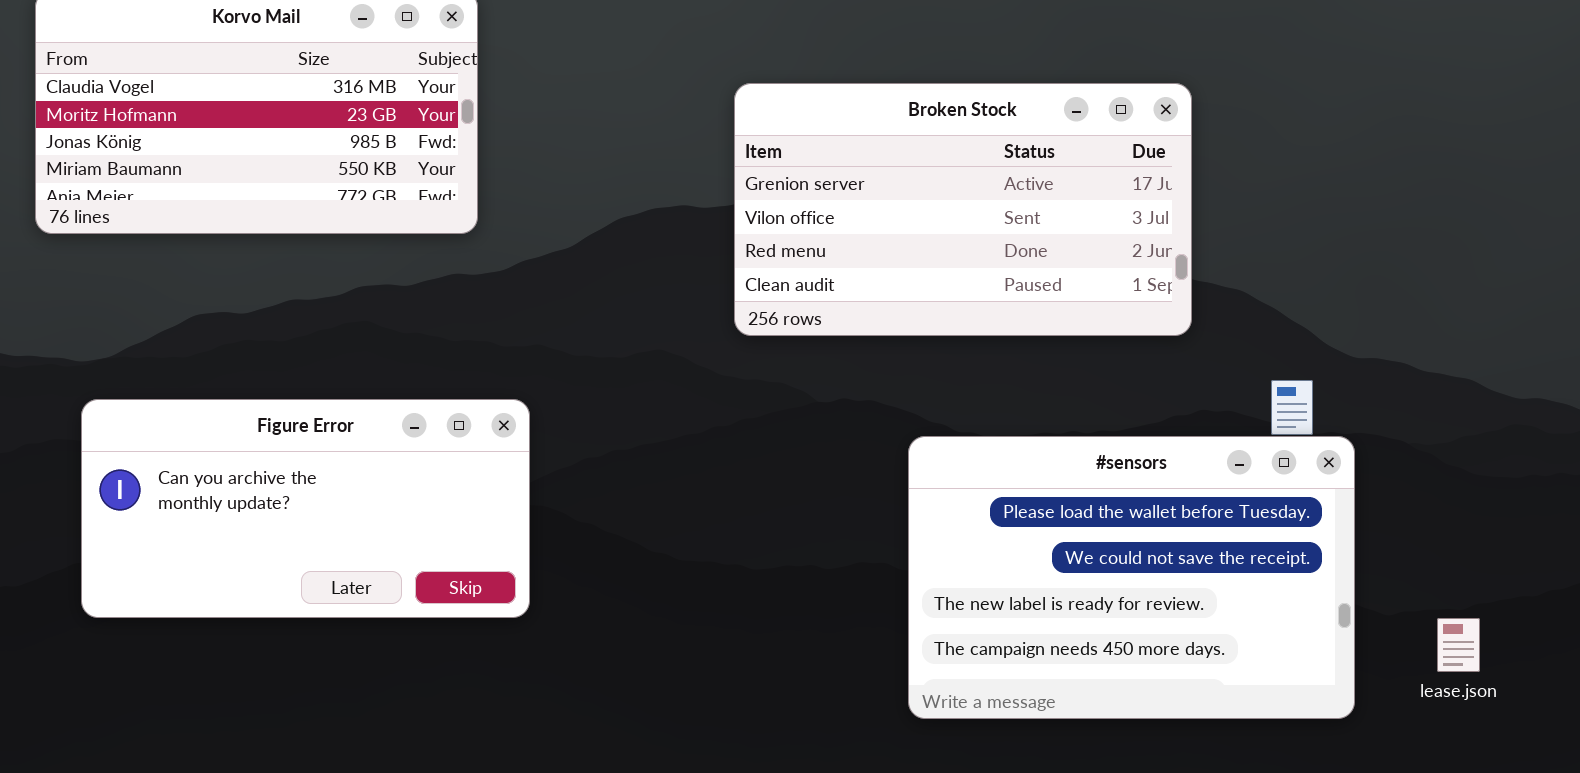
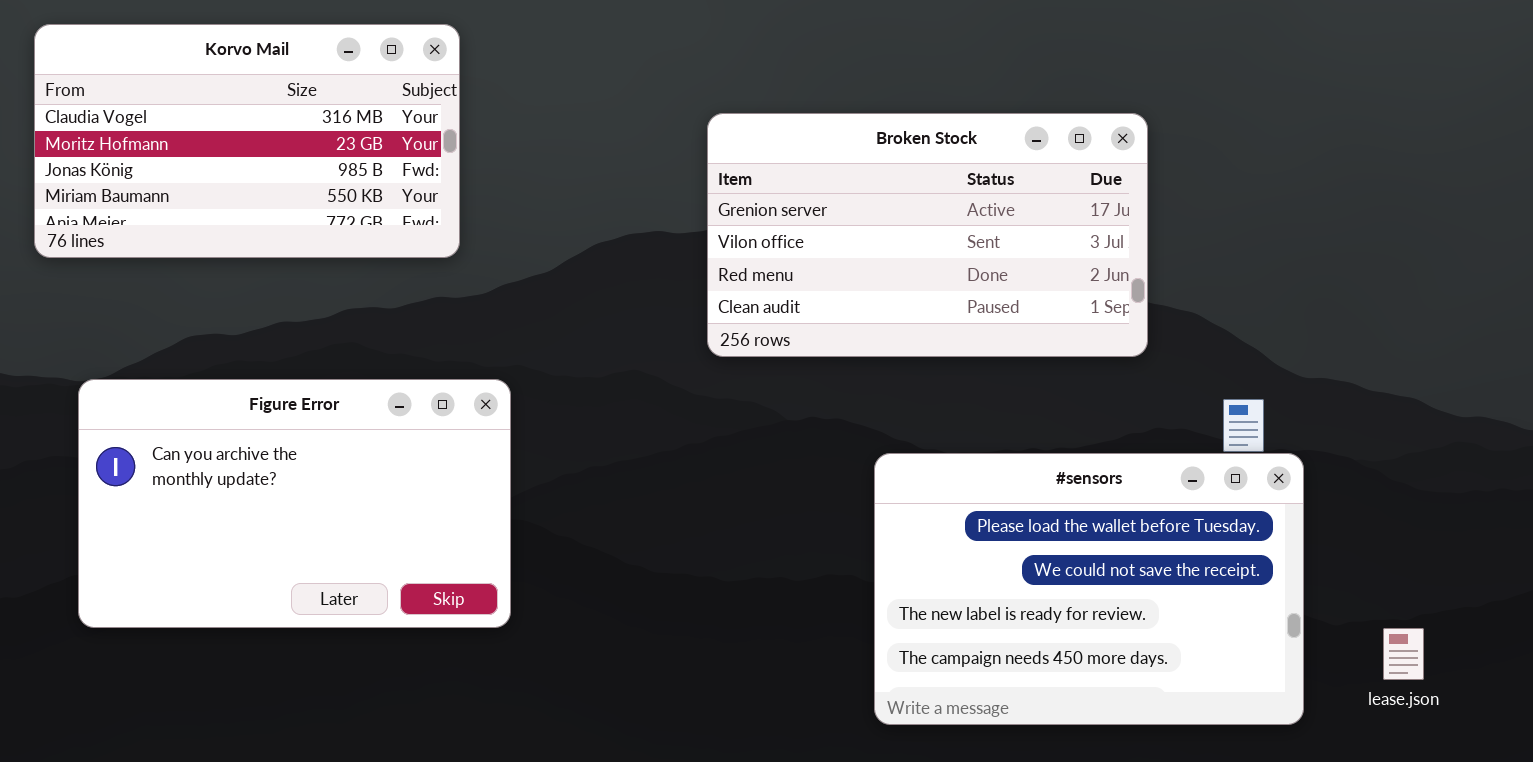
Figure Error: [81,399,530,618] -> [78,379,511,628], resized

